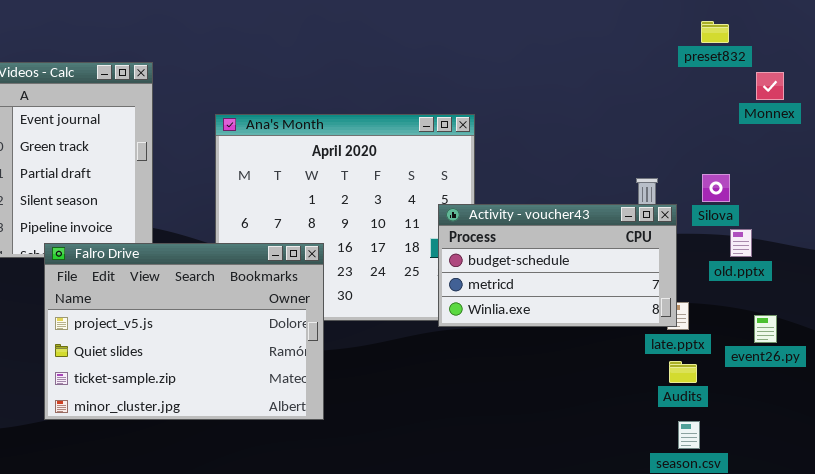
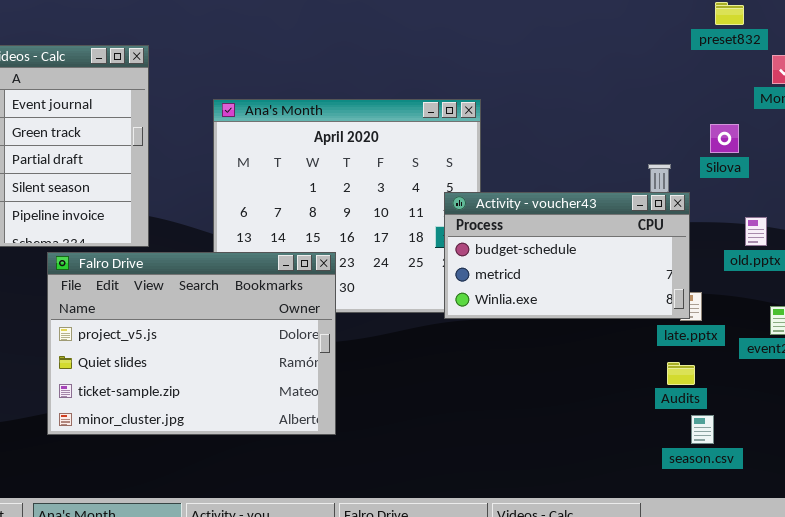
Silova: [702,174,730,202] -> [710,124,739,153], moved
Falro Drive: [44,243,324,420] -> [47,252,336,435], moved
Audits: [669,361,697,383] -> [667,362,695,385], moved

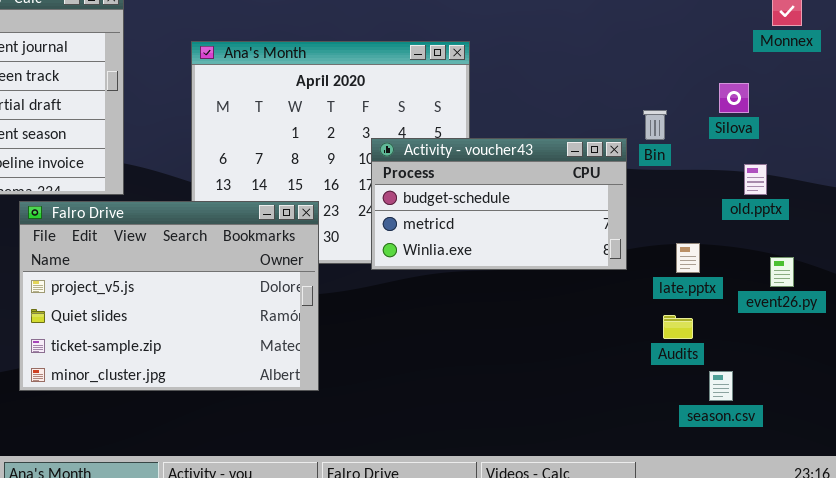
Silova: [710,124,739,153] -> [719,83,749,113], moved
Activity - voucher43: [444,192,690,319] -> [371,138,627,270], moved
season.csv: [691,415,714,444] -> [709,371,733,401], moved

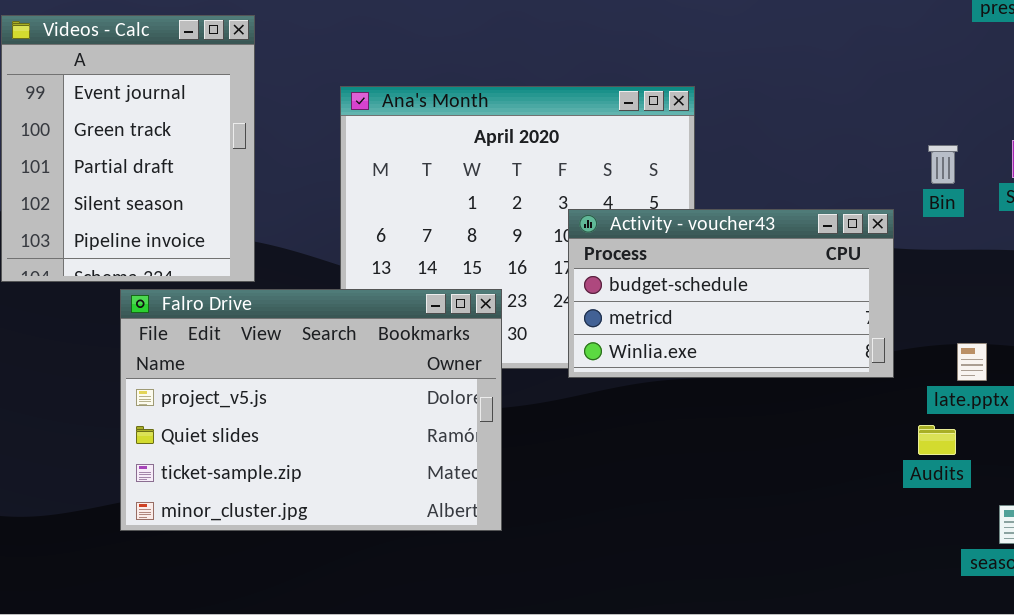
Bin: [643,110,667,140] -> [928,145,958,184], moved
Audits: [663,315,693,339] -> [918,425,956,455], moved

